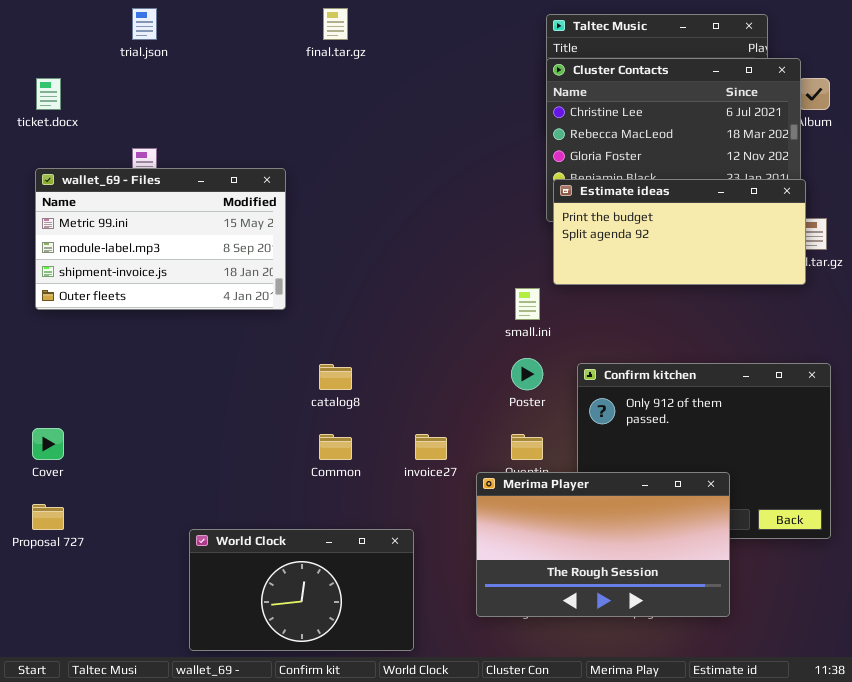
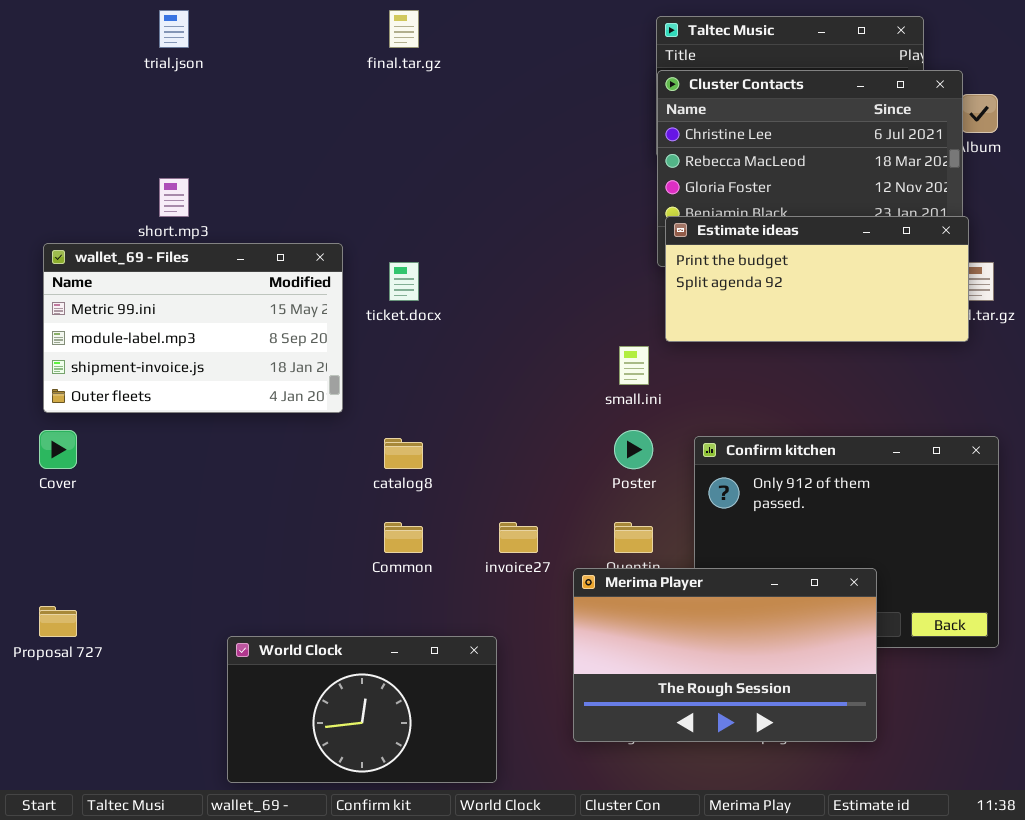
ticket.docx: [36,78,61,110] -> [389,262,419,301], moved
wallet_69 - Files: [35,168,286,310] -> [43,243,343,413], moved
Cover: [32,428,64,460] -> [39,430,77,469], moved

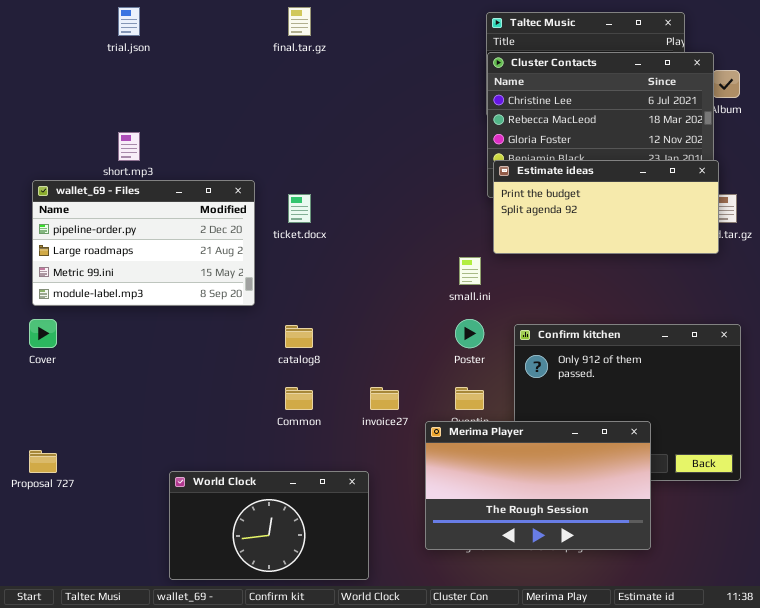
wallet_69 - Files: [43,243,343,413] -> [32,180,255,306], scrolled up 2 rows

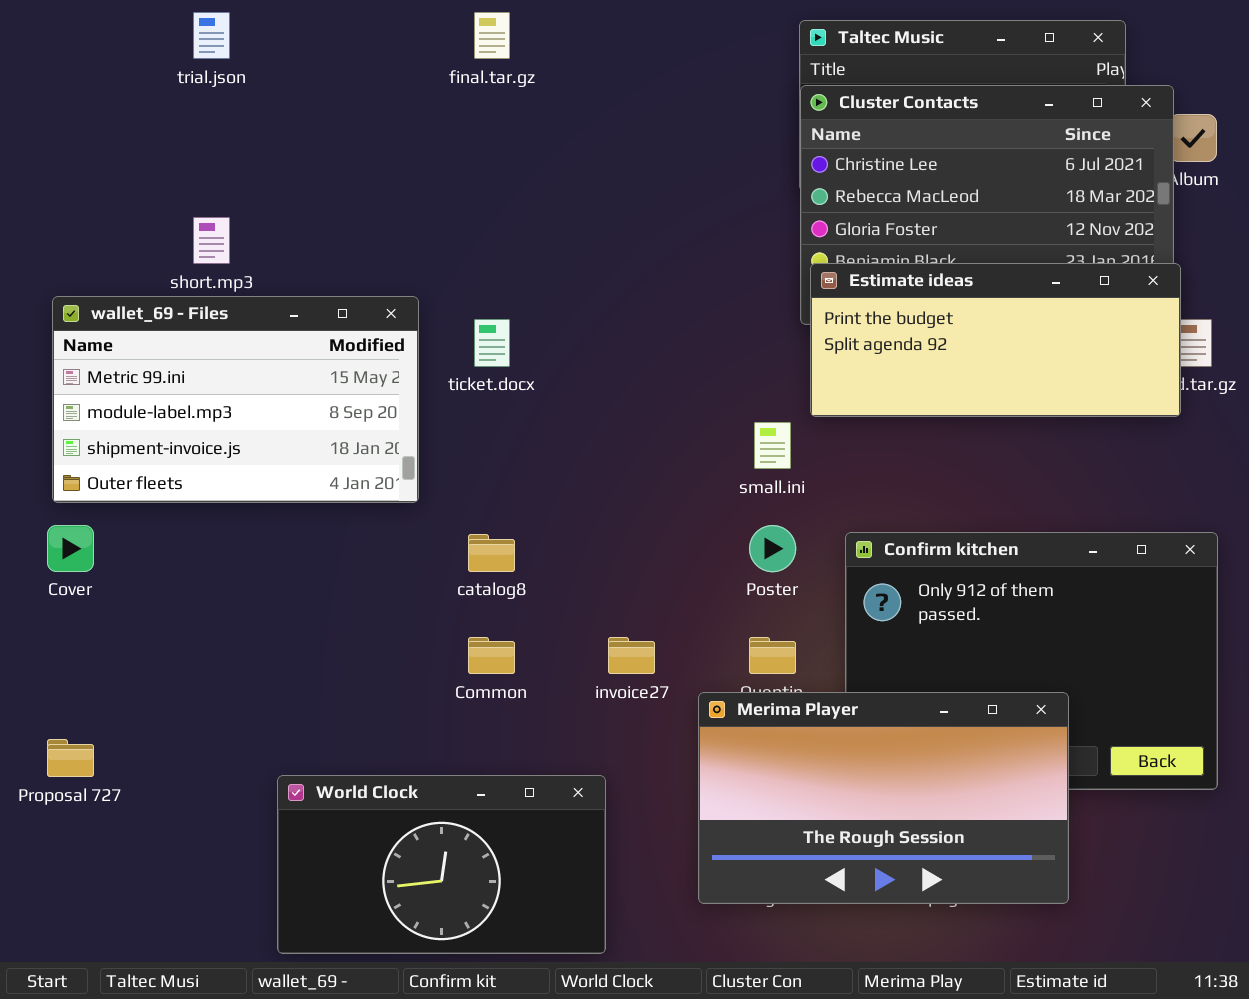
wallet_69 - Files: [32,180,255,306] -> [52,296,419,503], scrolled down 2 rows

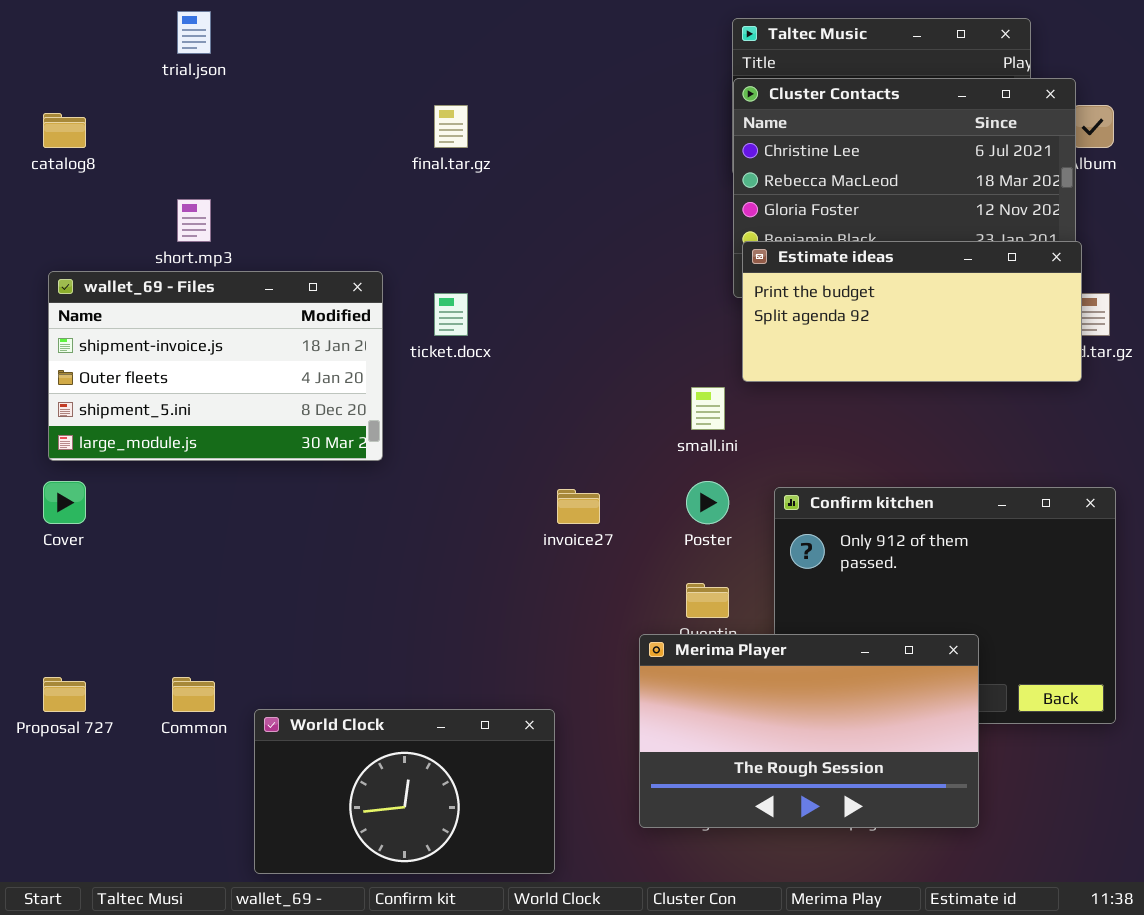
final.tar.gz: [474,12,510,59] -> [434,105,468,148], moved
wallet_69 - Files: [52,296,419,503] -> [48,271,383,461], scrolled down 2 rows
catalog8: [468,534,515,572] -> [43,113,86,148], moved
Common: [468,637,515,674] -> [172,677,215,712], moved
invoice27: [608,637,655,674] -> [557,489,600,524], moved

